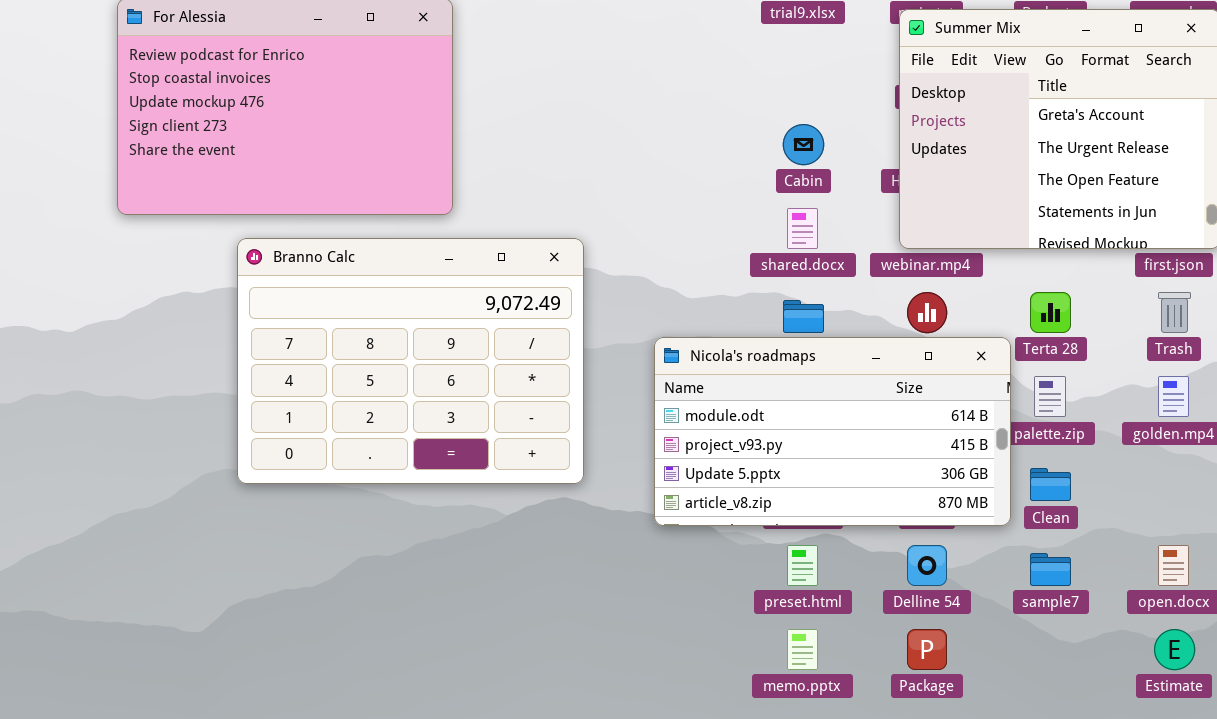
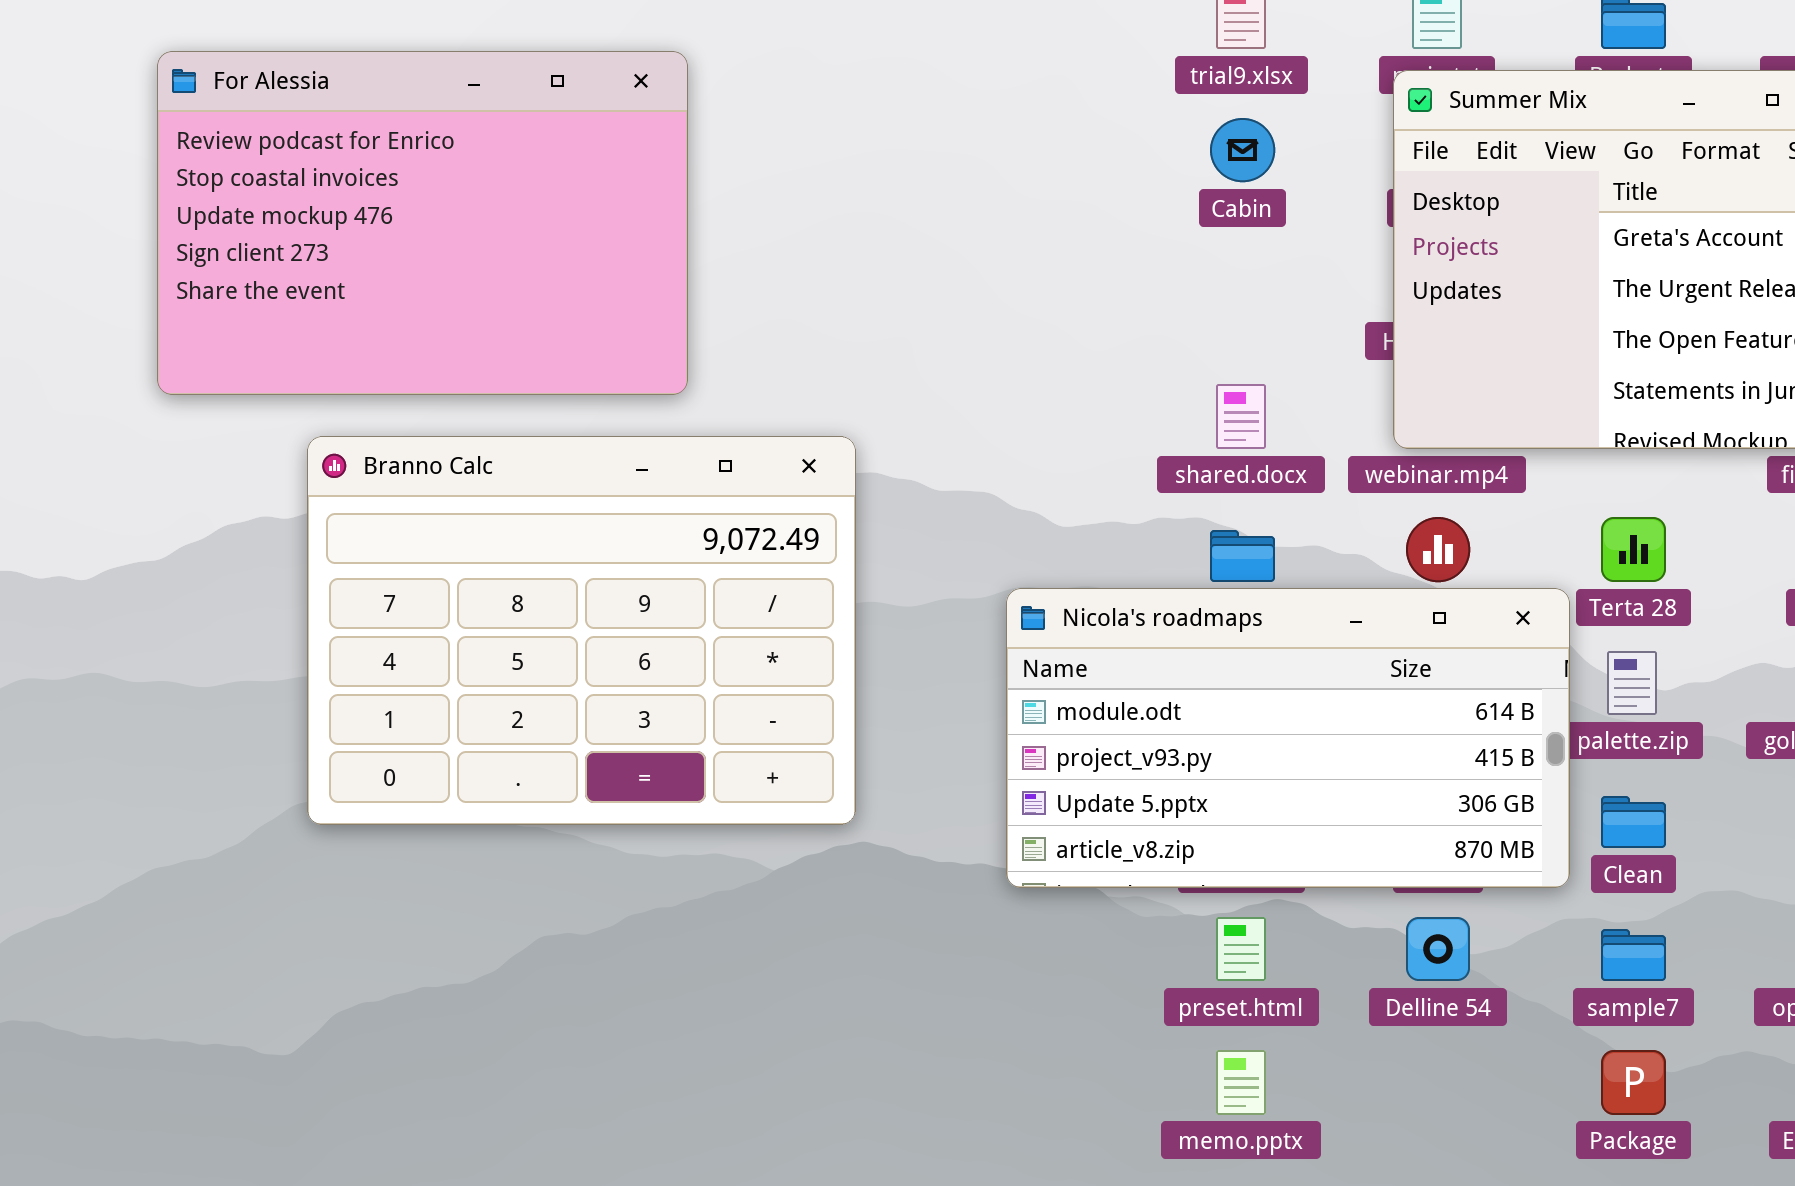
Cabin: [783,124,824,165] -> [1210,118,1275,182], moved
Branno Calc: [237,238,584,484] -> [307,436,856,825], moved
Package: [907,629,947,670] -> [1601,1050,1666,1115], moved

